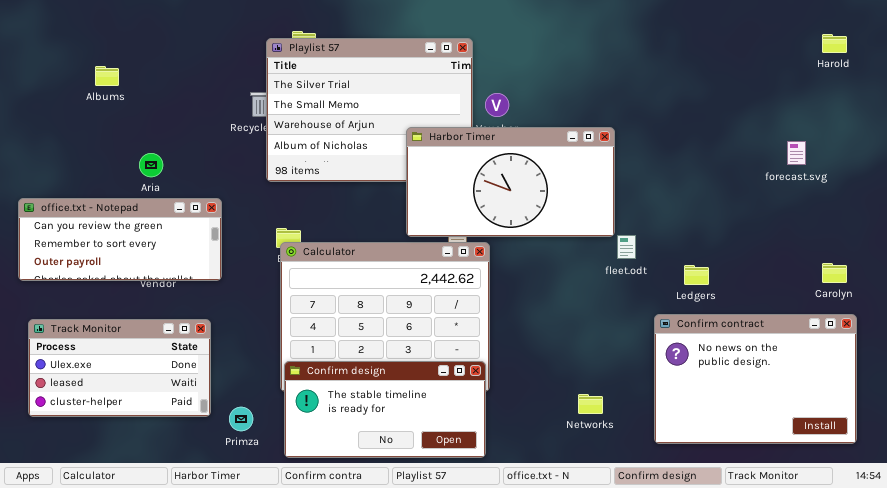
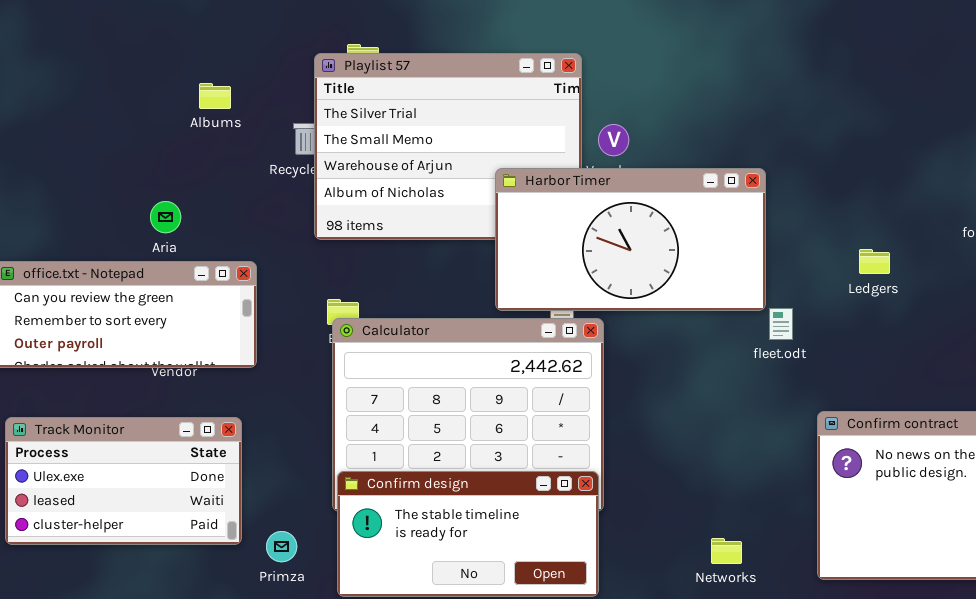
Albums: [95,66,119,86] -> [199,83,231,109], moved
Ledgers: [684,265,709,285] -> [859,249,890,274], moved
Networks: [578,394,603,414] -> [711,538,742,564], moved

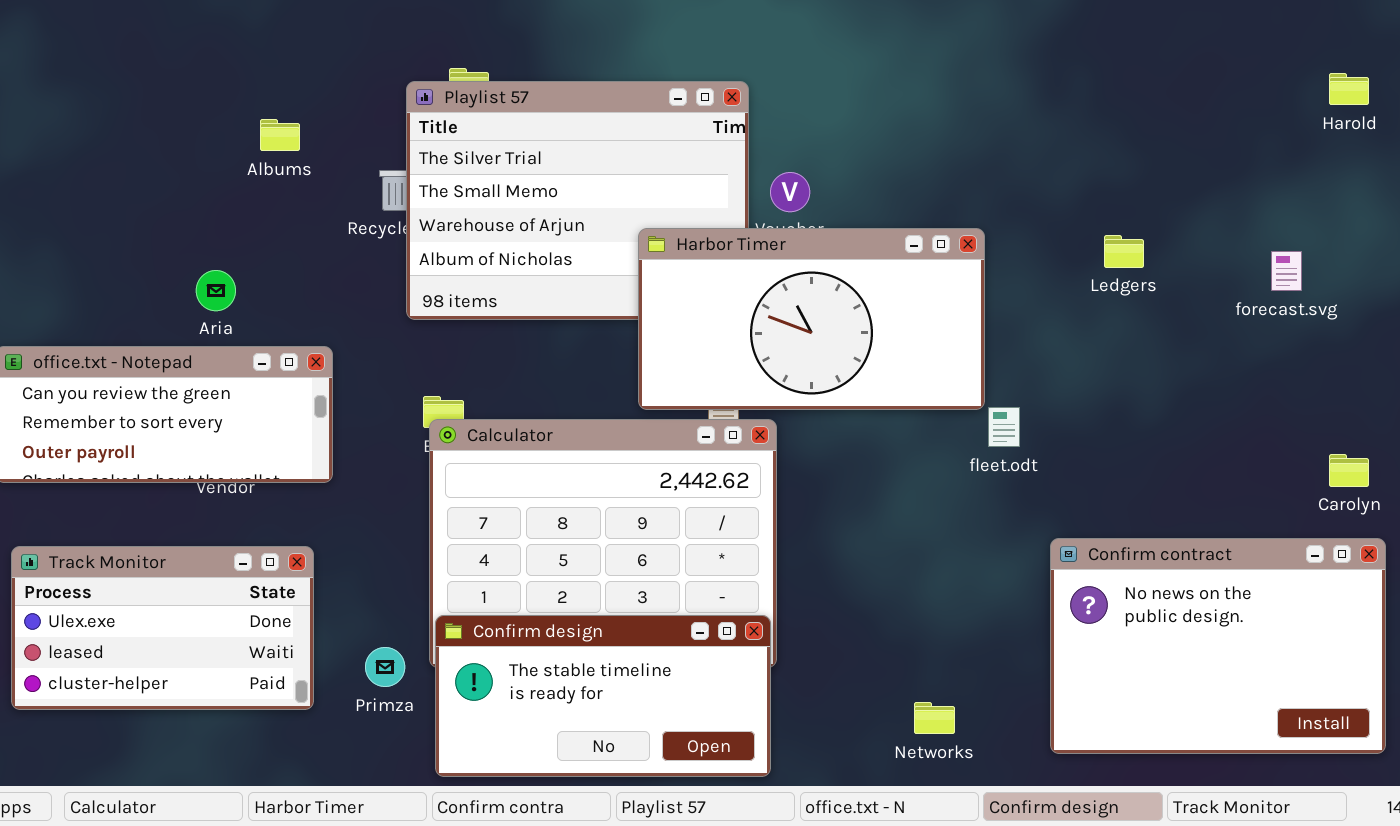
Ledgers: [859,249,890,274] -> [1104,235,1144,268], moved
Primza: [266,531,297,562] -> [365,647,405,687], moved

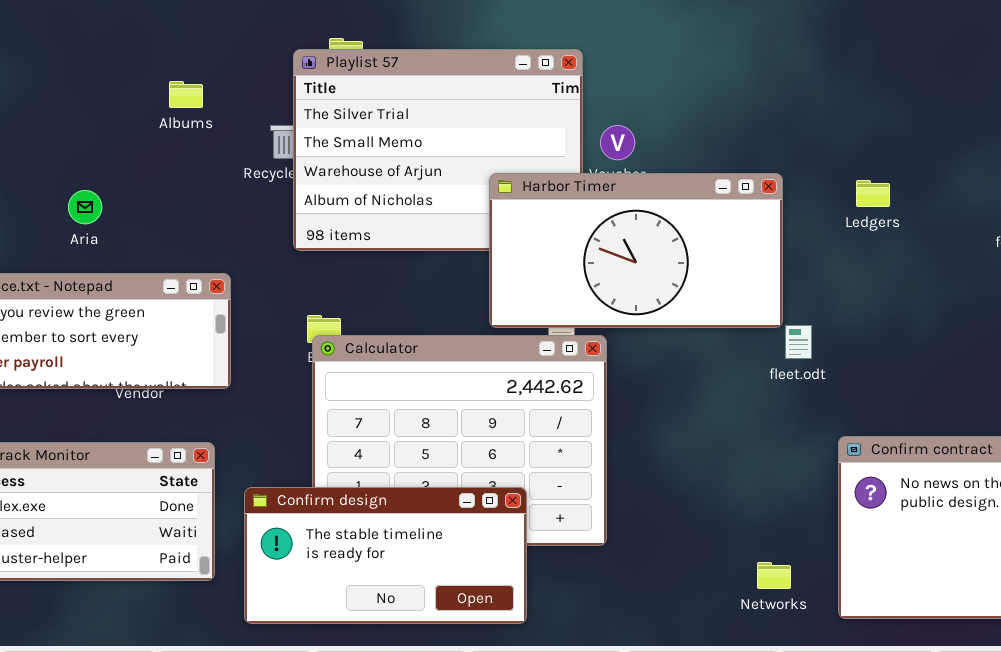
Ledgers: [1104,235,1144,268] -> [856,180,890,207], moved
Aria: [196,270,236,311] -> [68,190,102,224], moved
Confirm design: [435,615,771,777] -> [244,487,527,624], moved
Networks: [914,702,955,734] -> [757,562,791,589], moved

